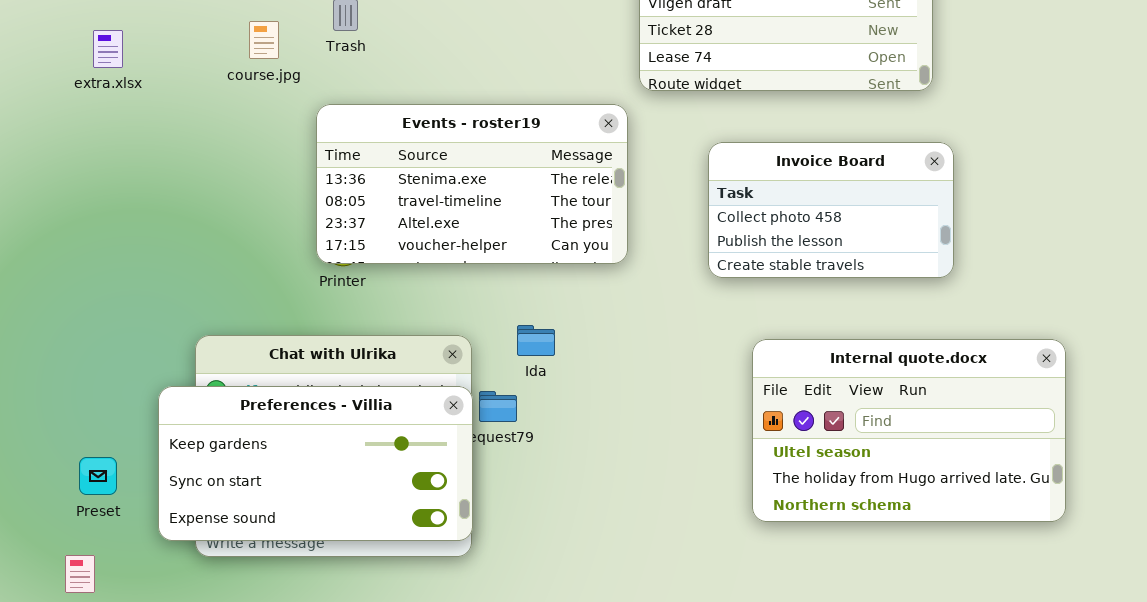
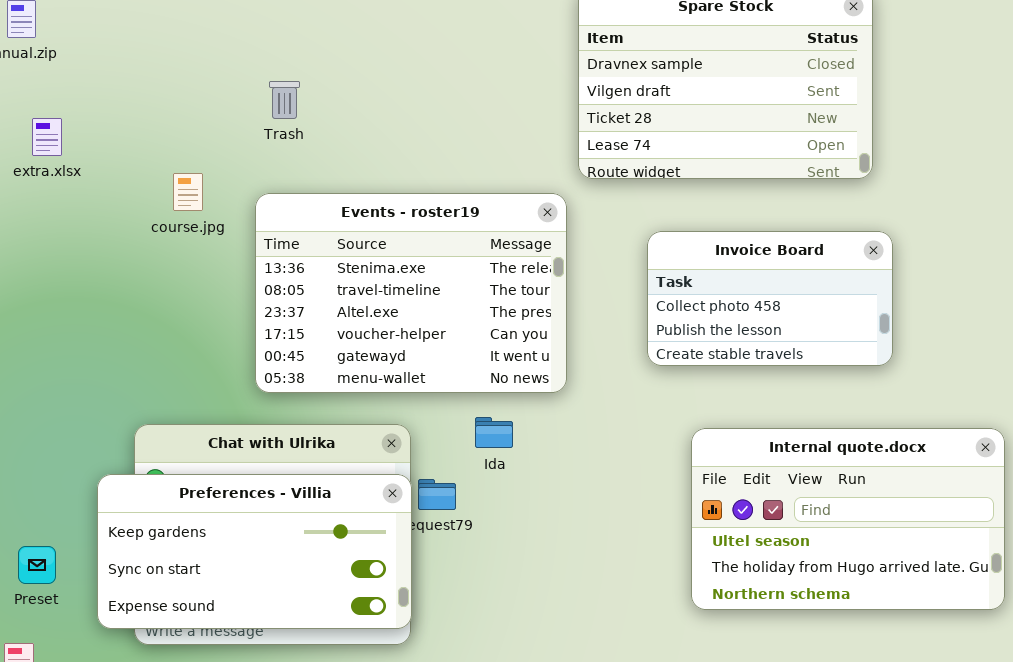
course.jpg: [249,21,279,59] -> [173,173,203,211], moved
Events - roster19: [316,104,628,264] -> [255,193,567,393], resized
Ida: [517,325,555,356] -> [475,417,513,448], moved

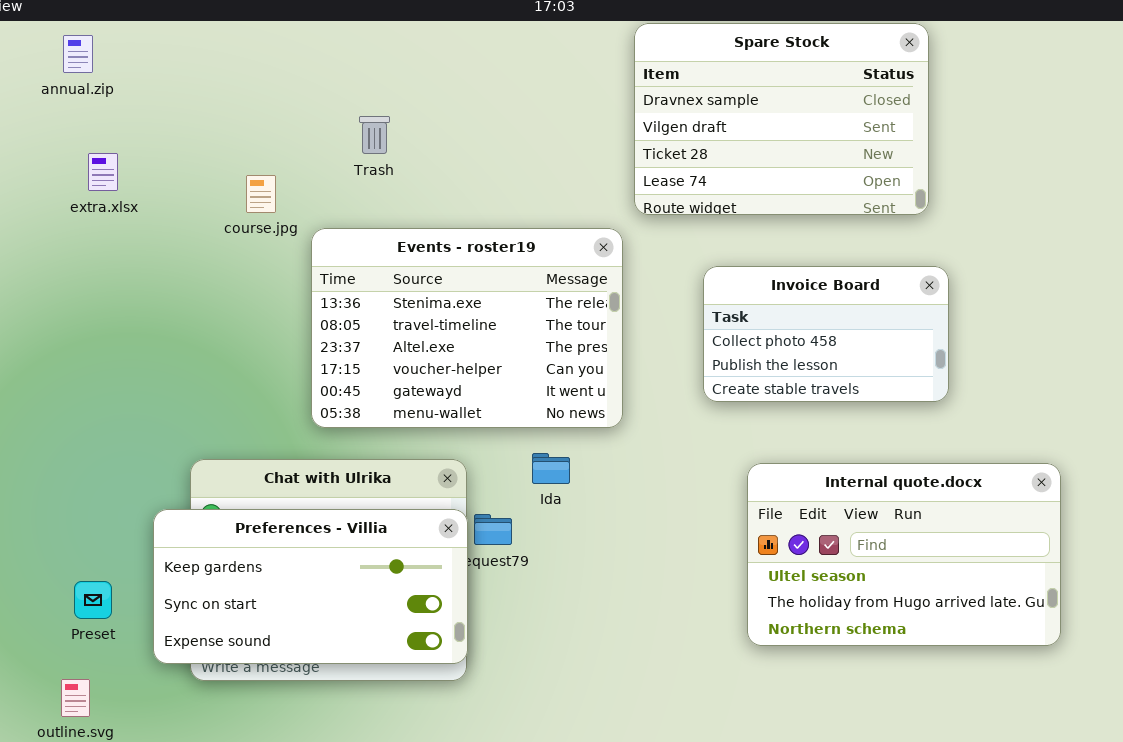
Trash: [269,81,300,119] -> [359,116,390,154], moved
course.jpg: [173,173,203,211] -> [246,175,276,213], moved

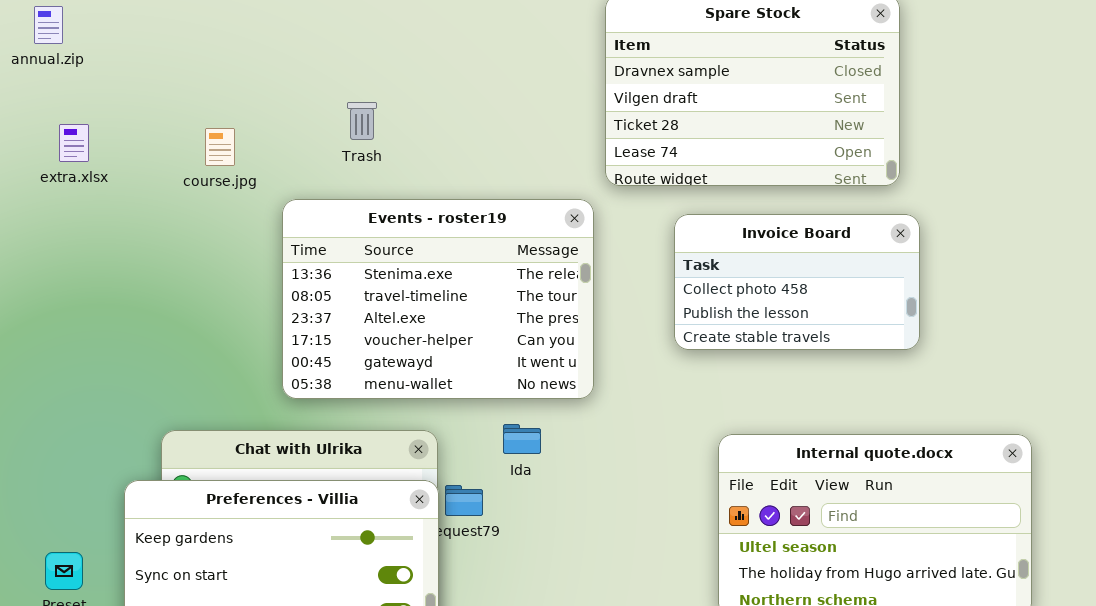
Trash: [359,116,390,154] -> [347,102,377,140], moved
course.jpg: [246,175,276,213] -> [205,128,235,166], moved
Invoice Board: [703,266,949,402] -> [674,214,920,350], moved

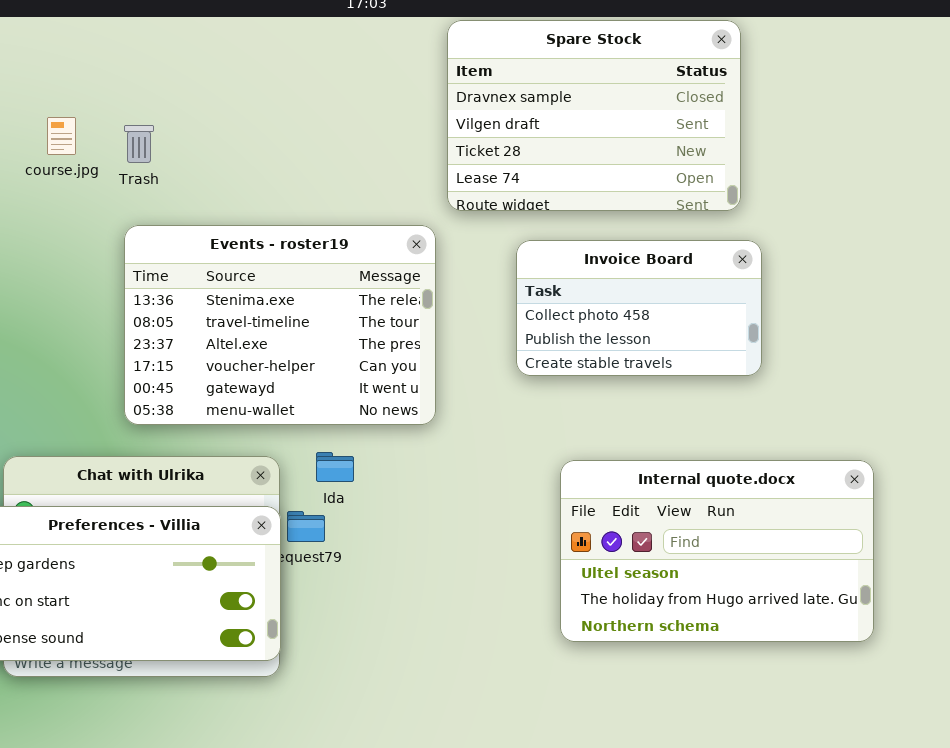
Trash: [347,102,377,140] -> [124,125,154,163], moved
course.jpg: [205,128,235,166] -> [47,117,76,155], moved
Ida: [503,424,541,454] -> [316,452,354,482], moved

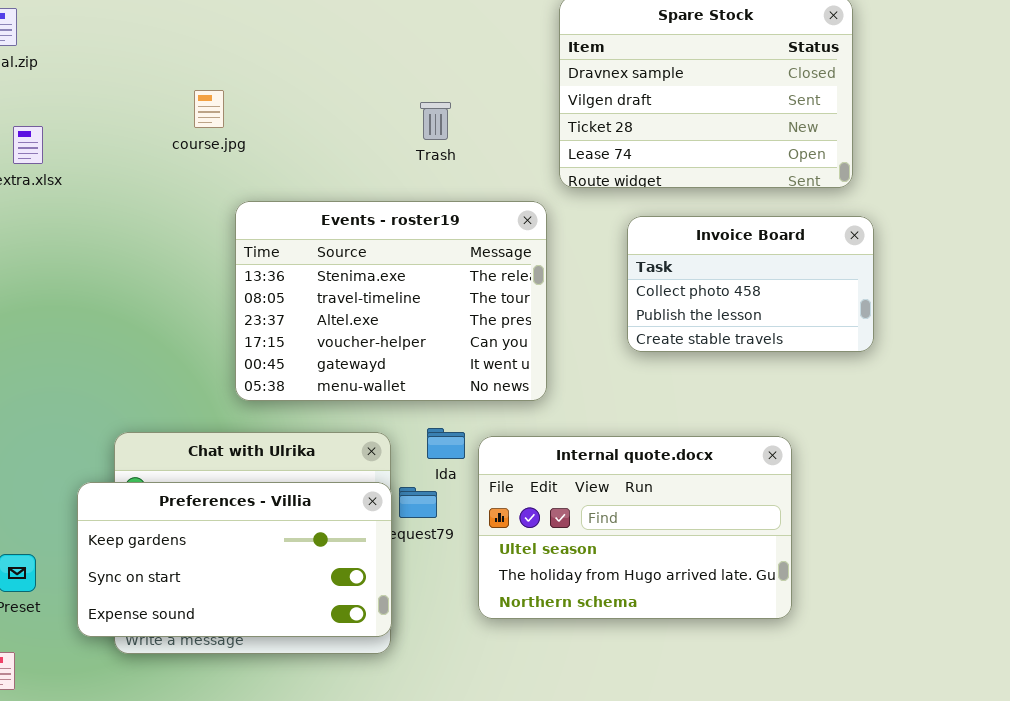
course.jpg: [47,117,76,155] -> [194,90,224,128], moved
Trash: [124,125,154,163] -> [420,102,451,140], moved
Internal quote.docx: [560,460,874,642] -> [478,436,792,619], moved

